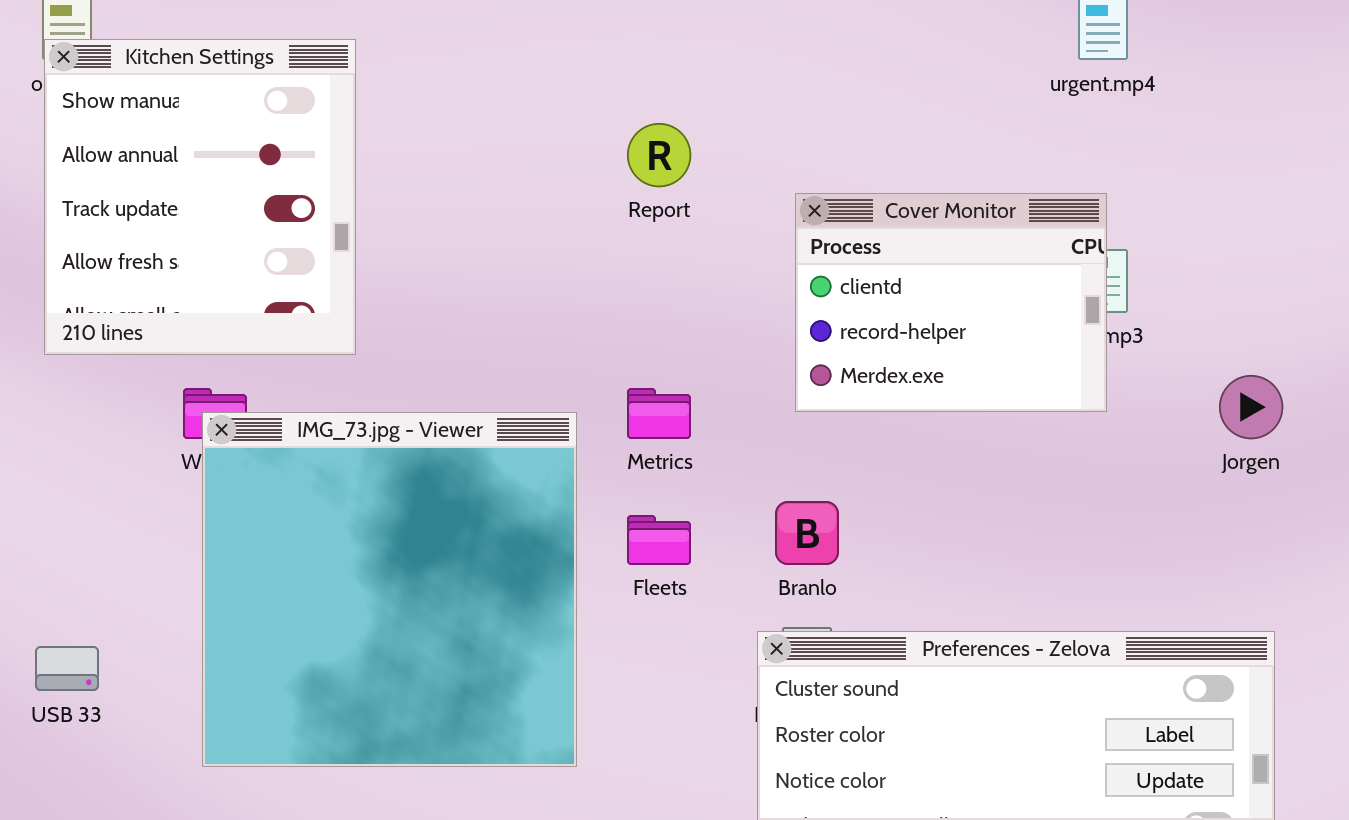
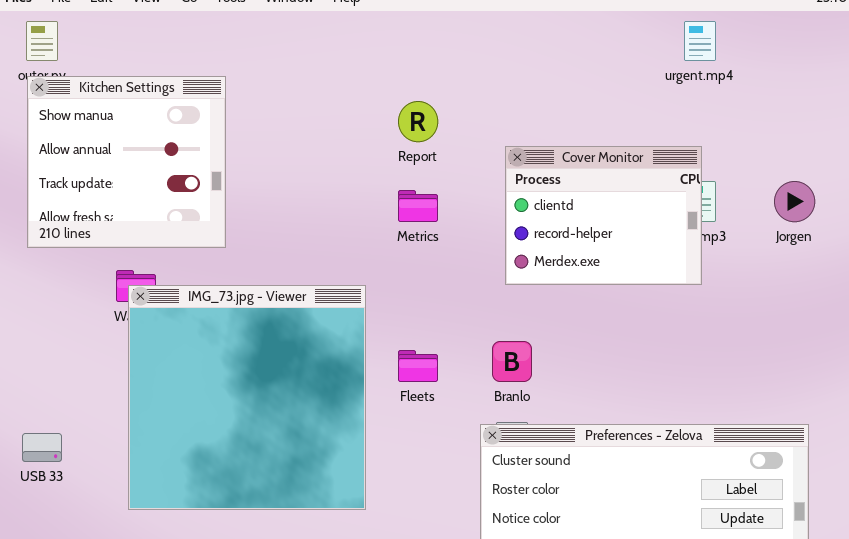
Kitchen Settings: [44,39,356,355] -> [27,76,226,248], resized
Jorgen: [1219,375,1283,439] -> [774,181,815,222], moved
Metrics: [627,388,691,439] -> [398,190,438,222], moved

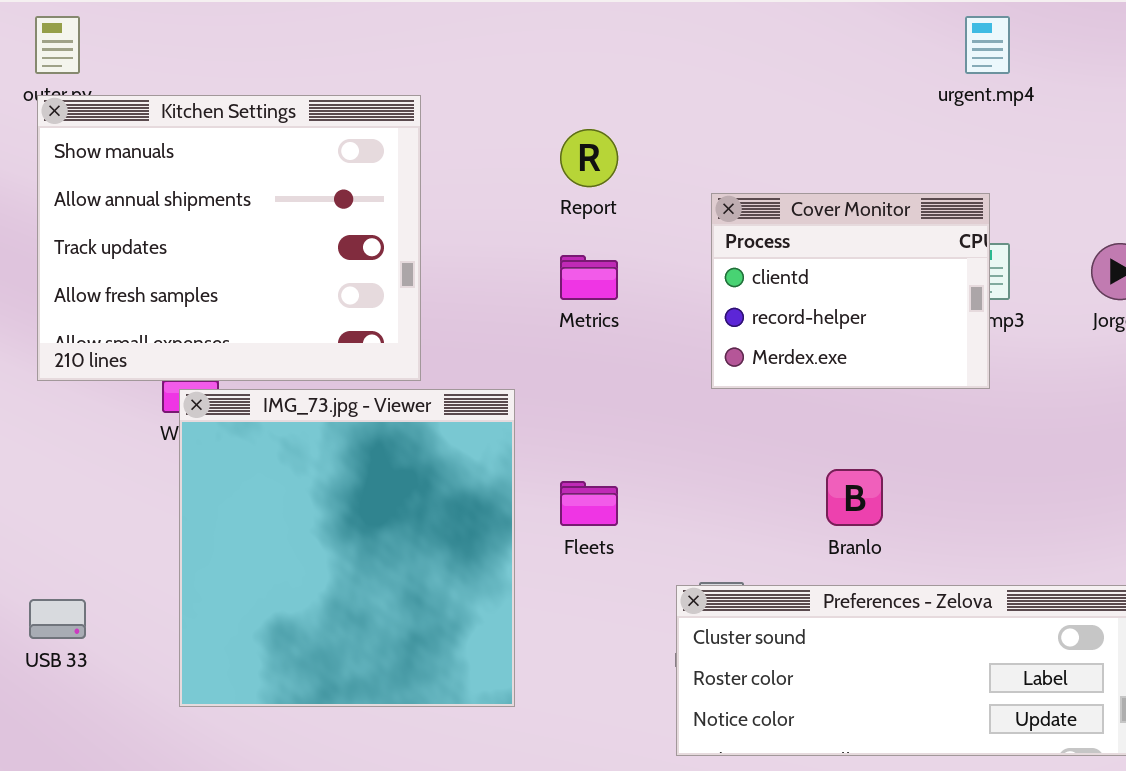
Kitchen Settings: [27,76,226,248] -> [37,95,421,381], resized
Branlo: [492,341,532,382] -> [826,469,883,526], moved

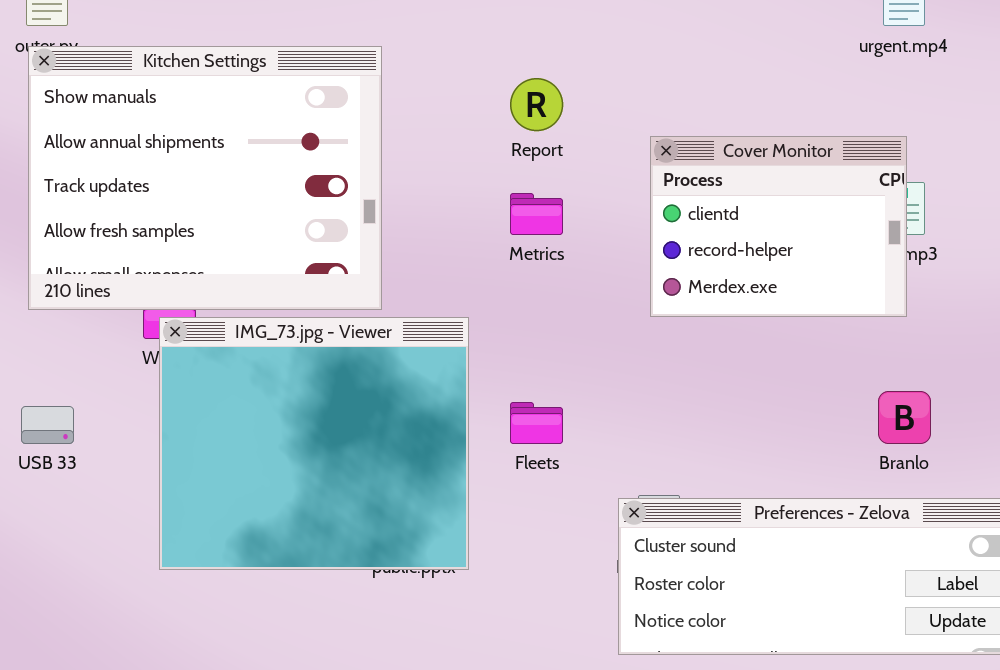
IMG_73.jpg - Viewer: [179,389,515,707] -> [159,317,469,570], resized
Branlo: [826,469,883,526] -> [878,391,931,444], moved
USB 33: [29,599,86,639] -> [21,406,74,444], moved

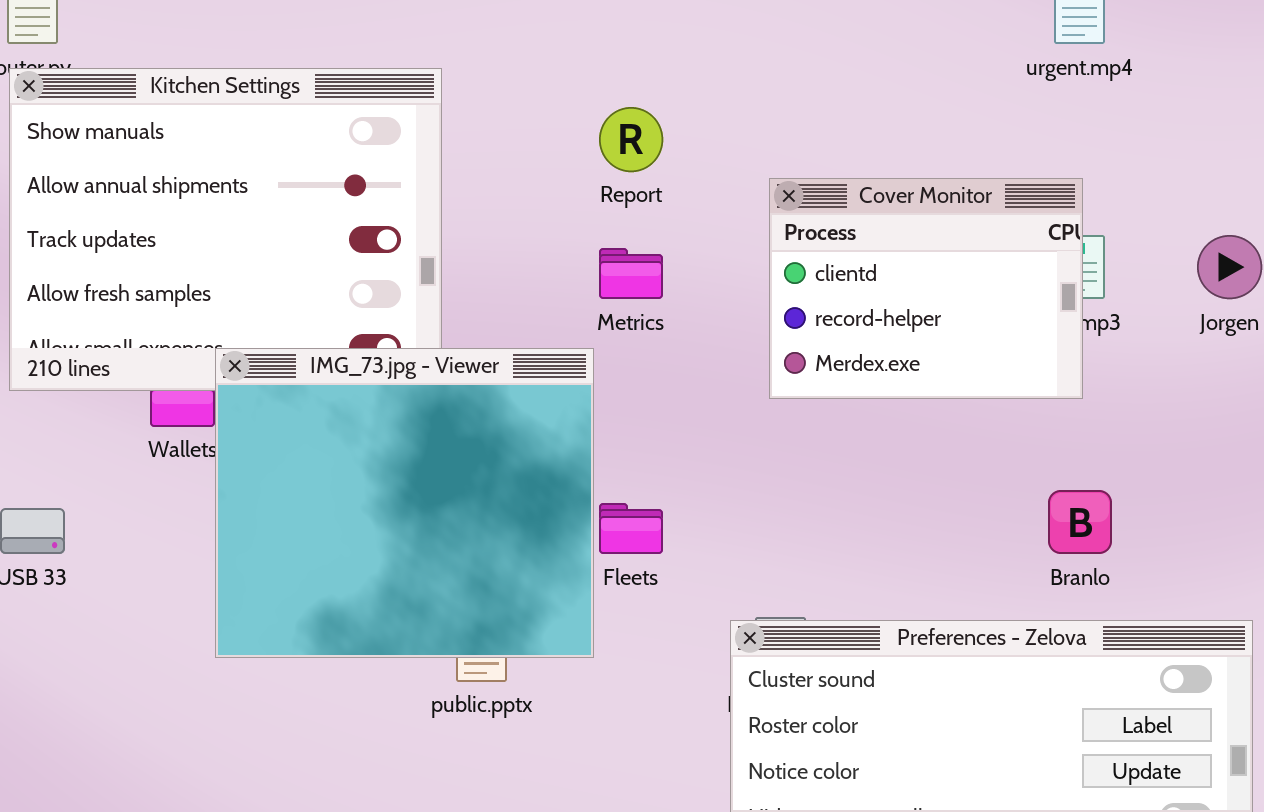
IMG_73.jpg - Viewer: [159,317,469,570] -> [215,348,594,658], moved

